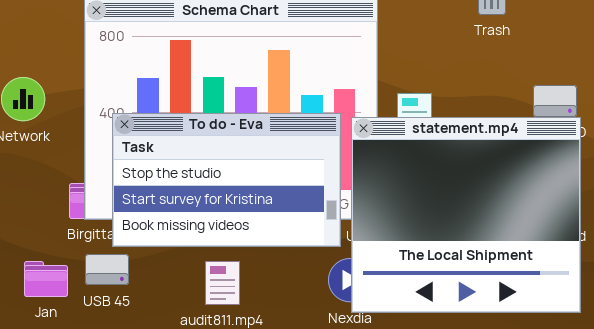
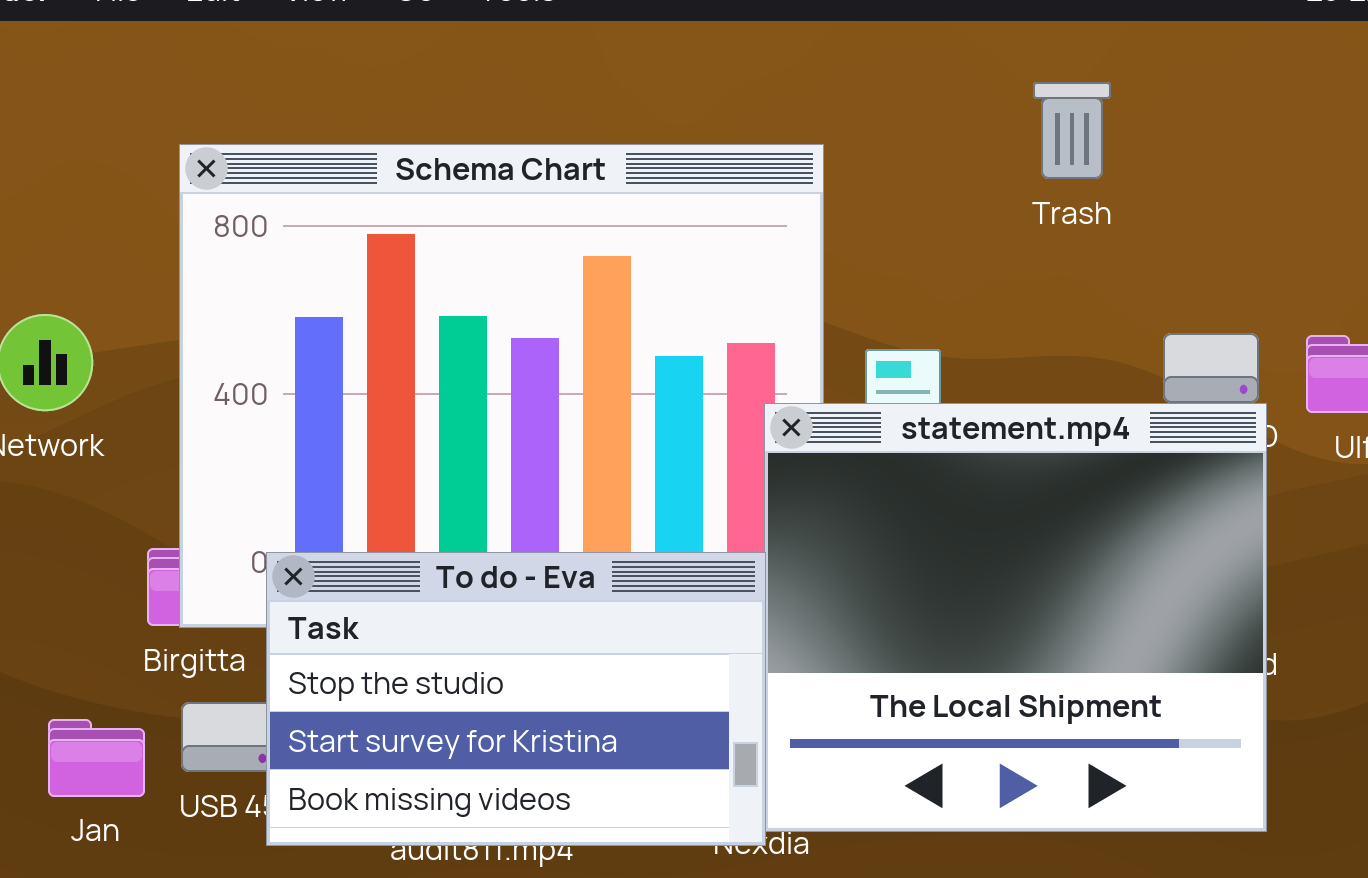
To do - Eva: [112,113,341,247] -> [266,552,766,846], moved

